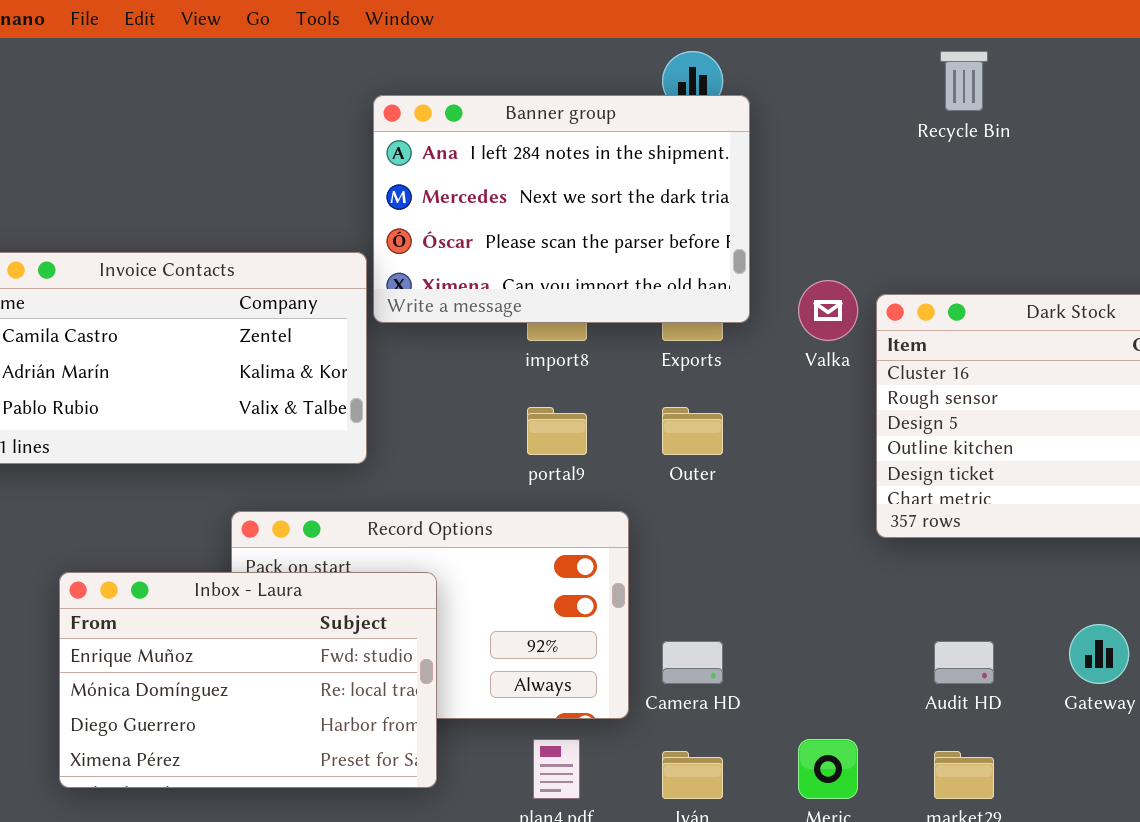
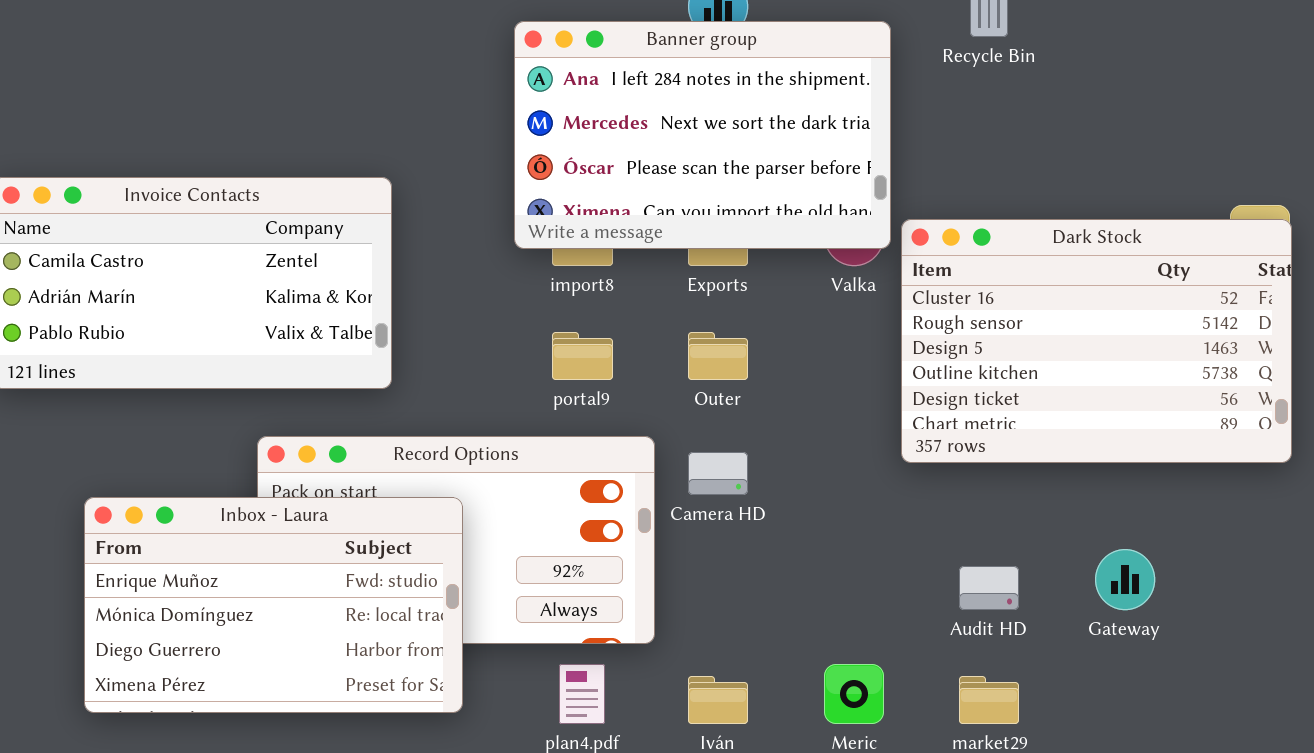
Banner group: [373,95,750,323] -> [514,21,891,249], moved
Camera HD: [662,641,723,684] -> [688,452,748,495], moved

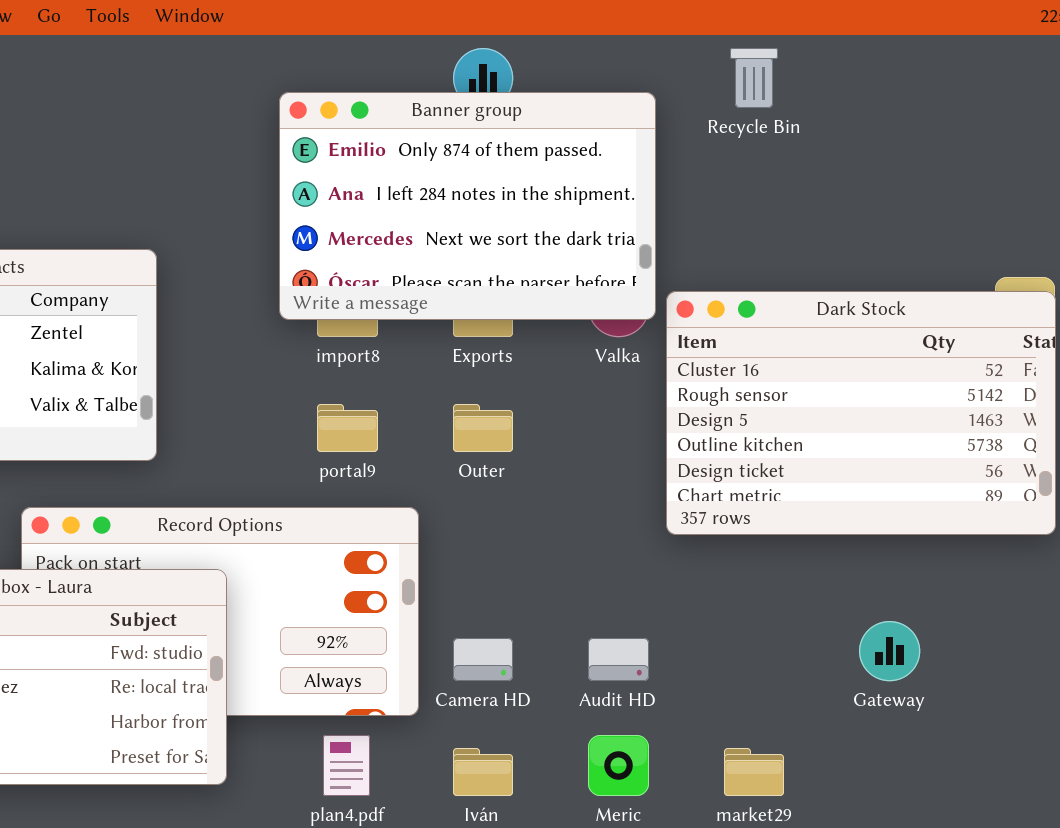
Banner group: [514,21,891,249] -> [279,92,656,320], scrolled up 1 row
Camera HD: [688,452,748,495] -> [453,638,513,681], moved
Audit HD: [959,566,1019,610] -> [588,638,649,681], moved

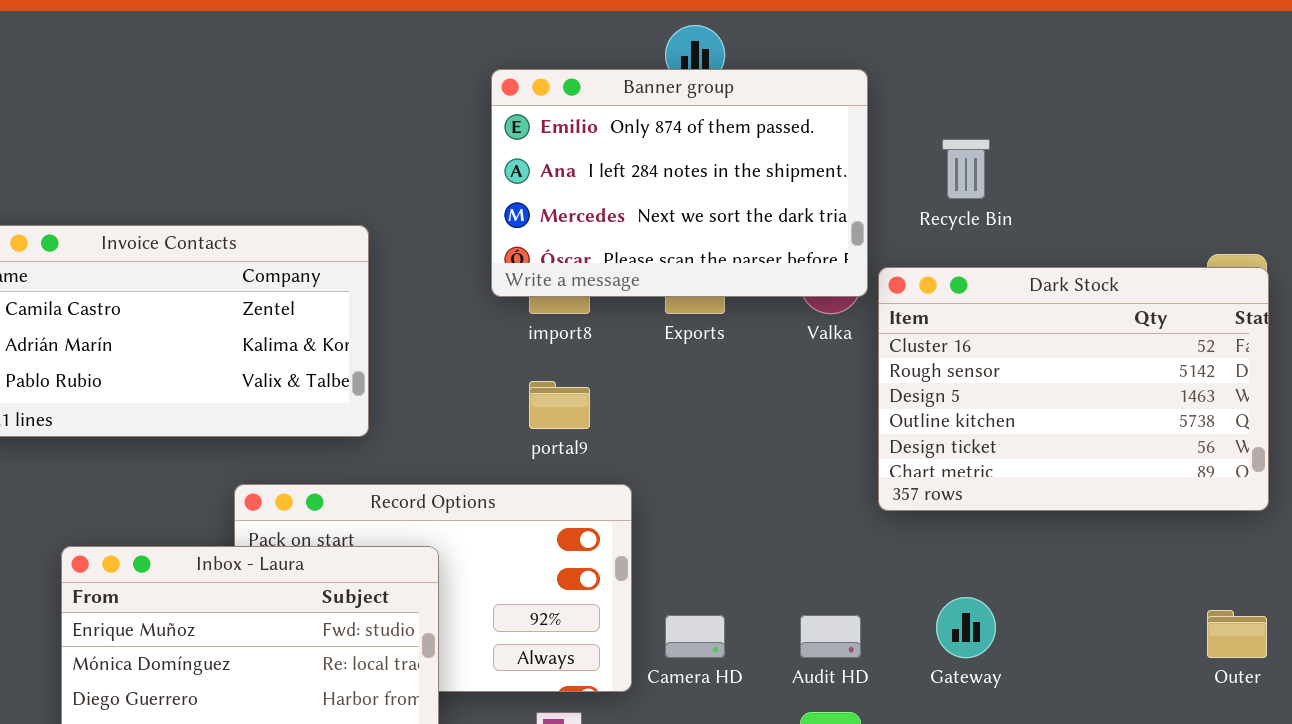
Recycle Bin: [730,48,778,108] -> [942,139,990,199], moved
Outer: [453,404,513,452] -> [1207,610,1267,658], moved
Gateway: [859,621,920,681] -> [936,597,996,658], moved

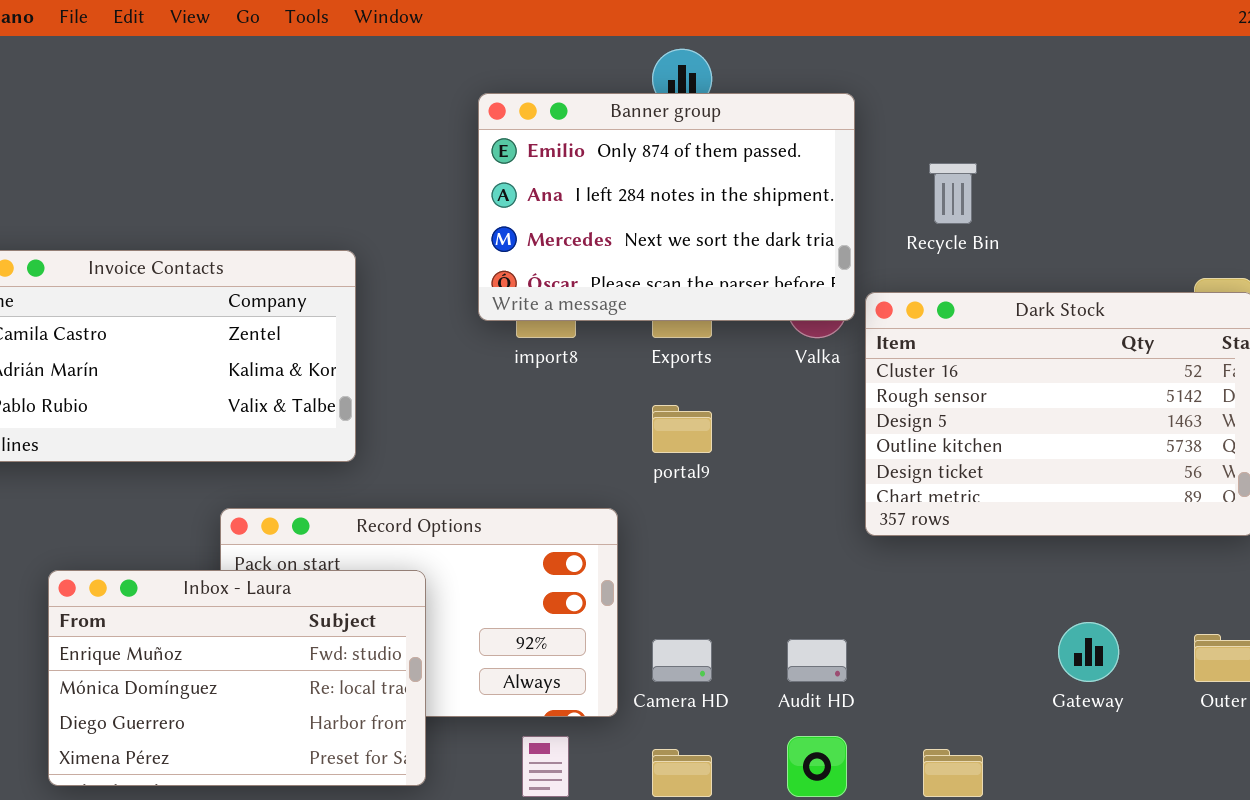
portal9: [529,381,590,429] -> [652,405,712,453], moved
Gateway: [936,597,996,658] -> [1058,622,1119,682], moved

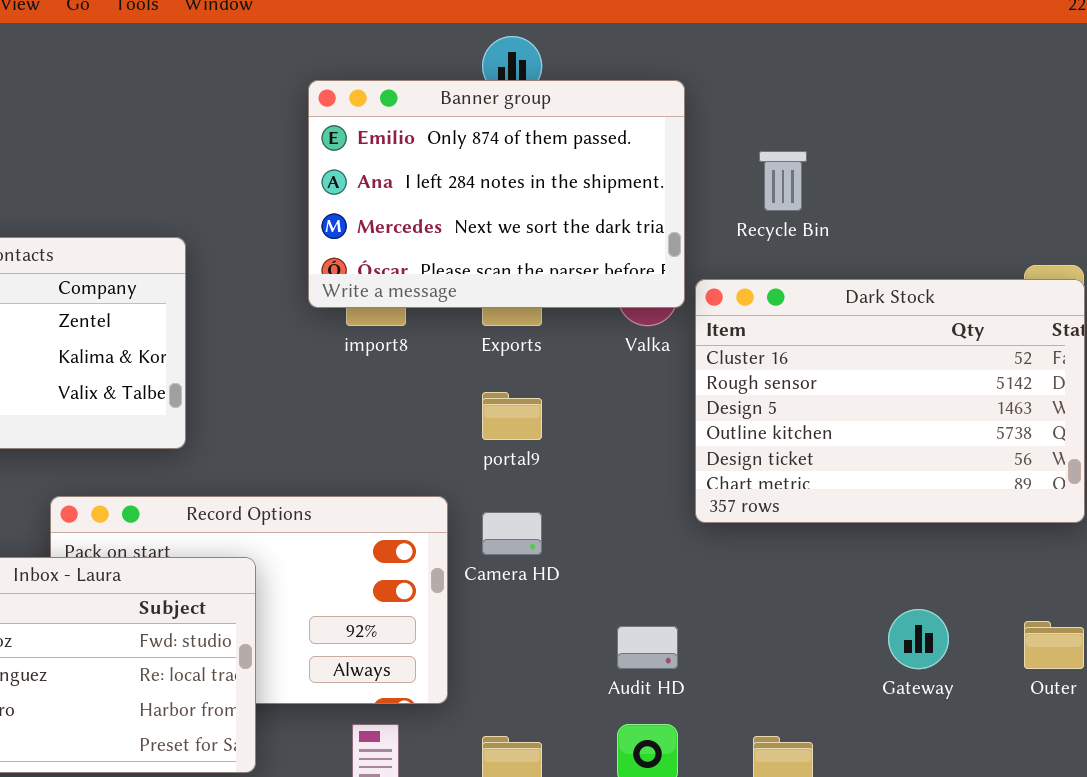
Camera HD: [652,639,712,682] -> [482,512,542,555], moved

